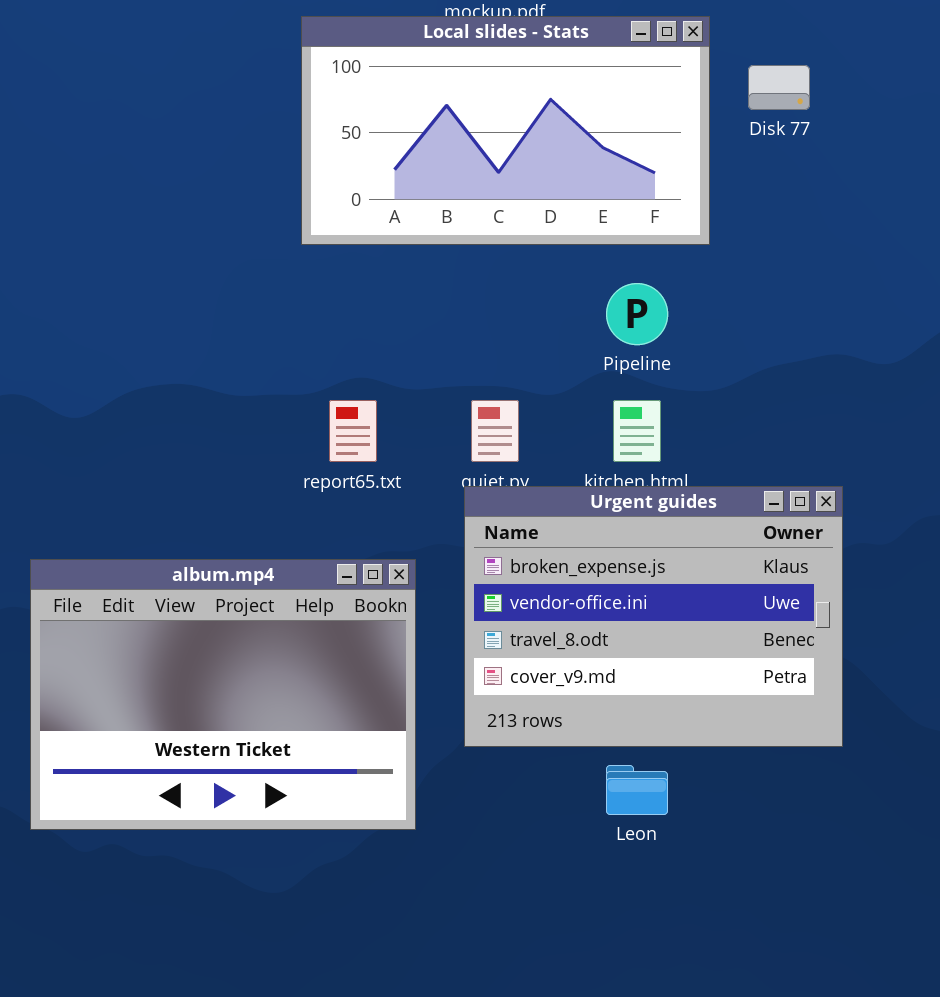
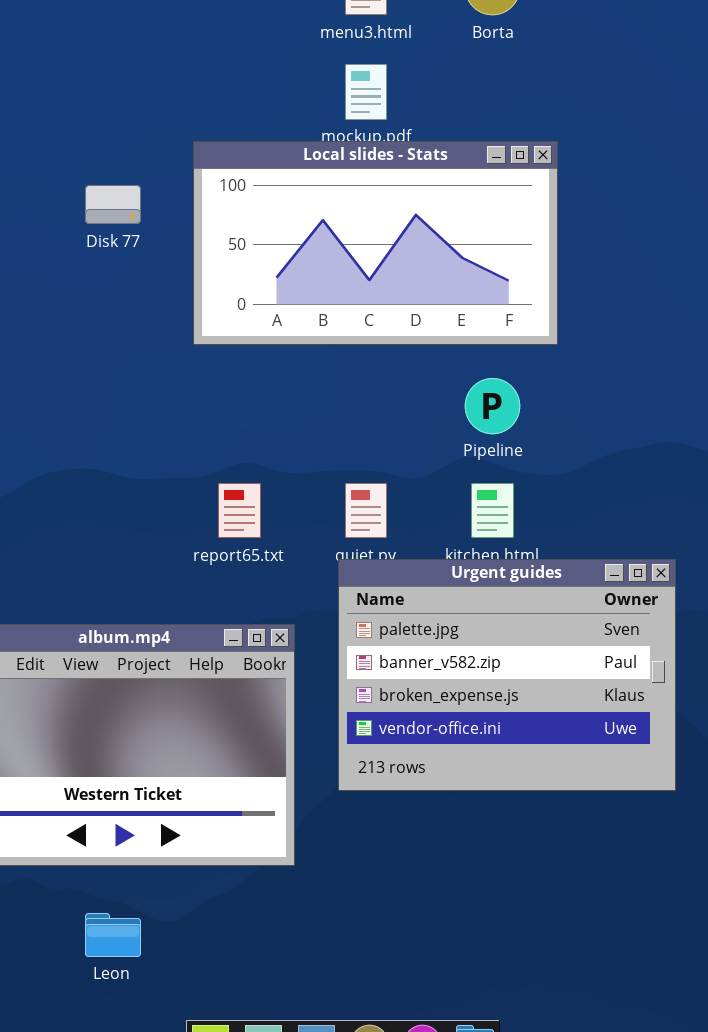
Disk 77: [748,65,810,110] -> [85,185,141,224], moved
Urgent guides: [464,486,843,747] -> [338,559,676,791], scrolled up 2 rows
Leon: [606,765,668,815] -> [85,913,141,957], moved

